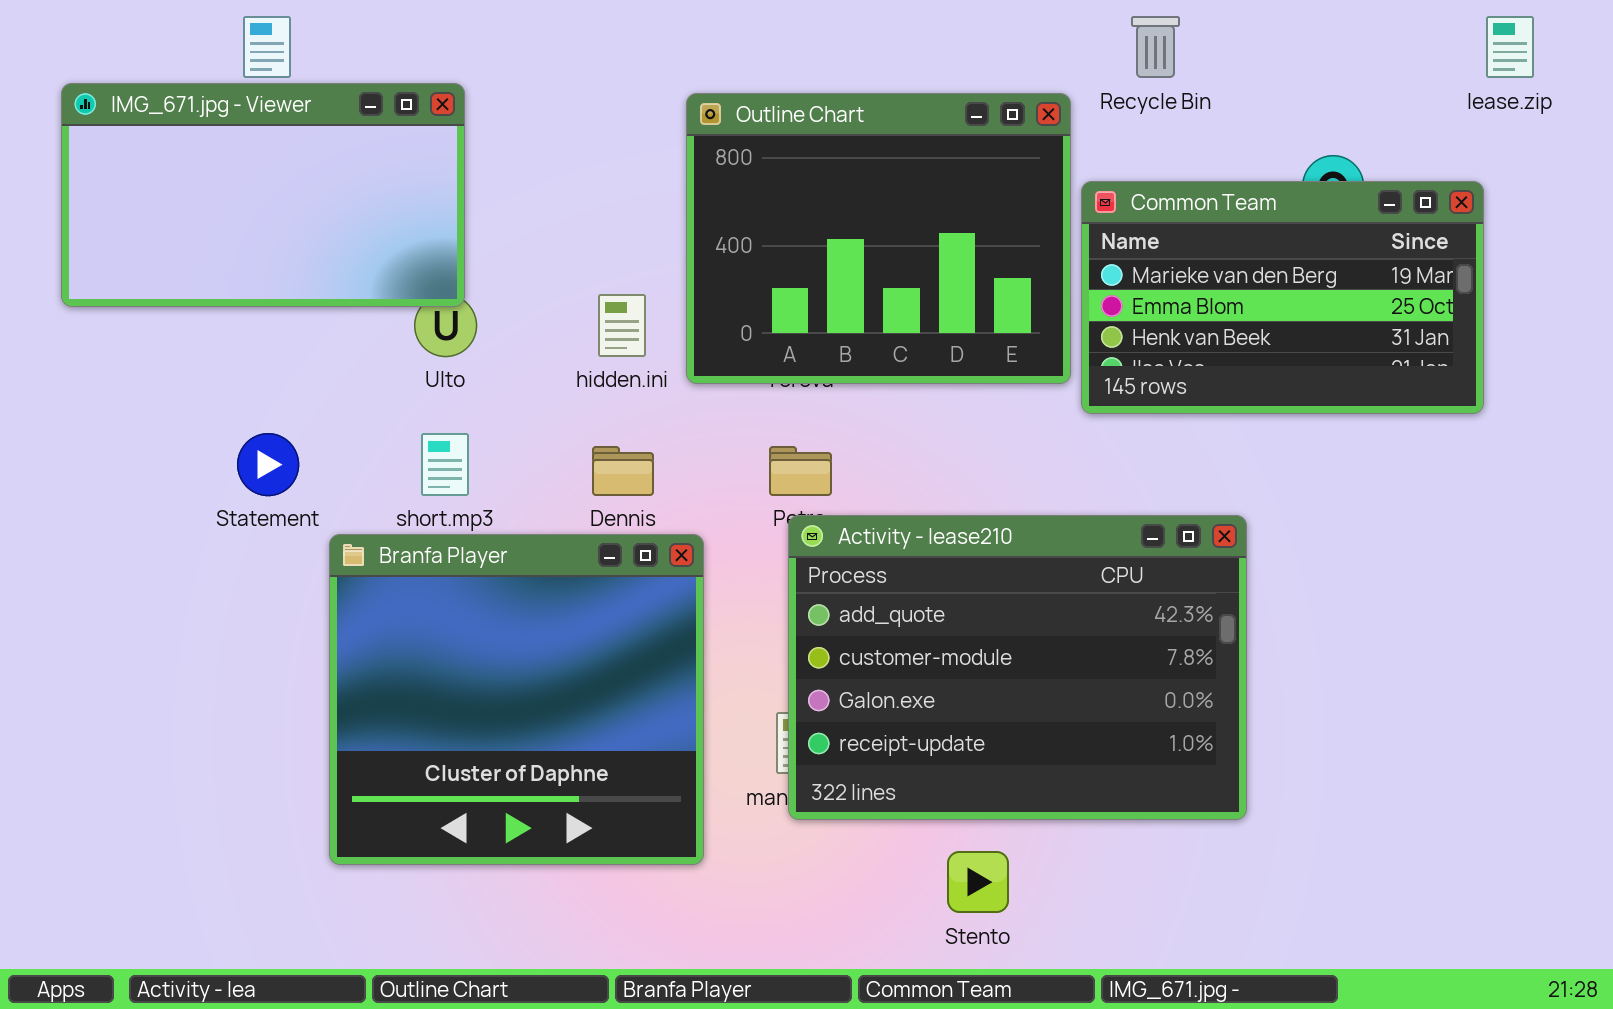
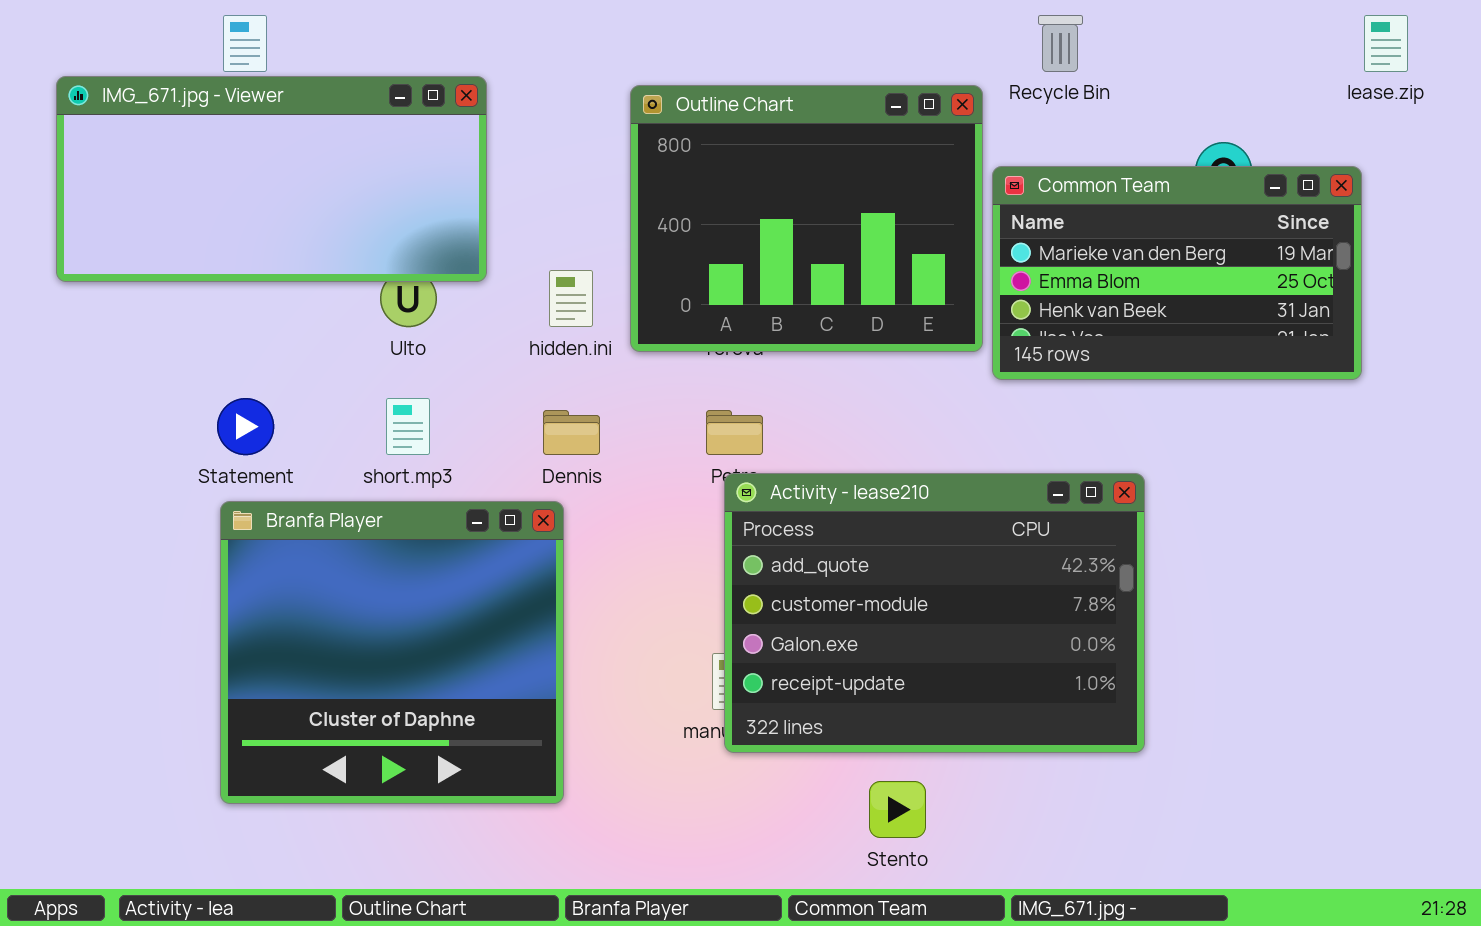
IMG_671.jpg - Viewer: [61,83,465,307] -> [56,76,487,282], resized
Branfa Player: [329,534,704,865] -> [220,501,564,804], moved

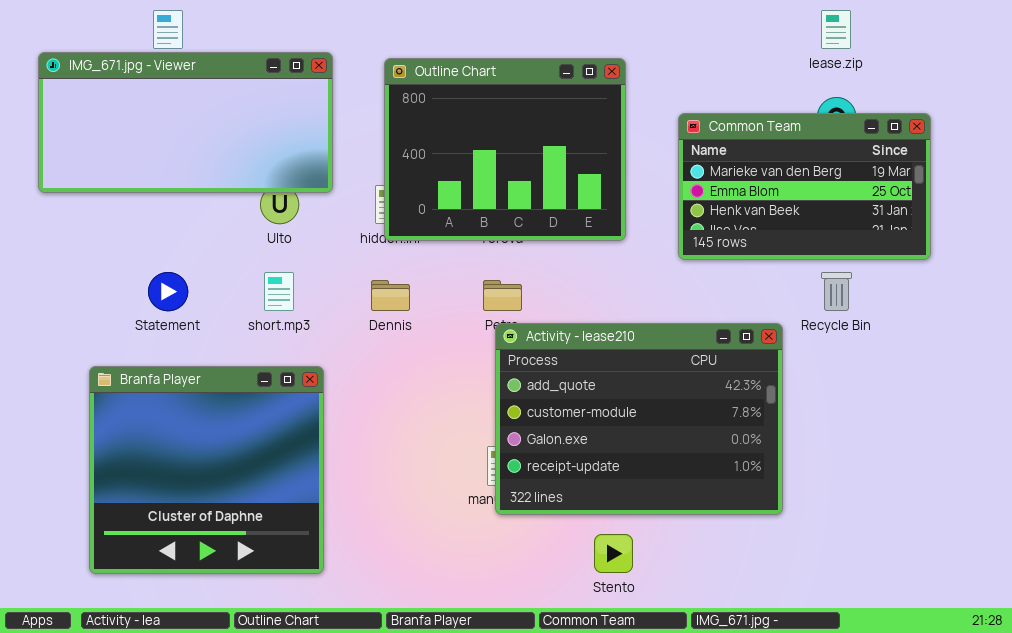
Recycle Bin: [1038,15,1083,72] -> [821,272,852,311], moved
lease.zip: [1364,15,1408,72] -> [821,10,851,49], moved
Outline Chart: [630,85,983,352] -> [384,58,626,241], moved
Branfa Player: [220,501,564,804] -> [89,366,324,574], moved

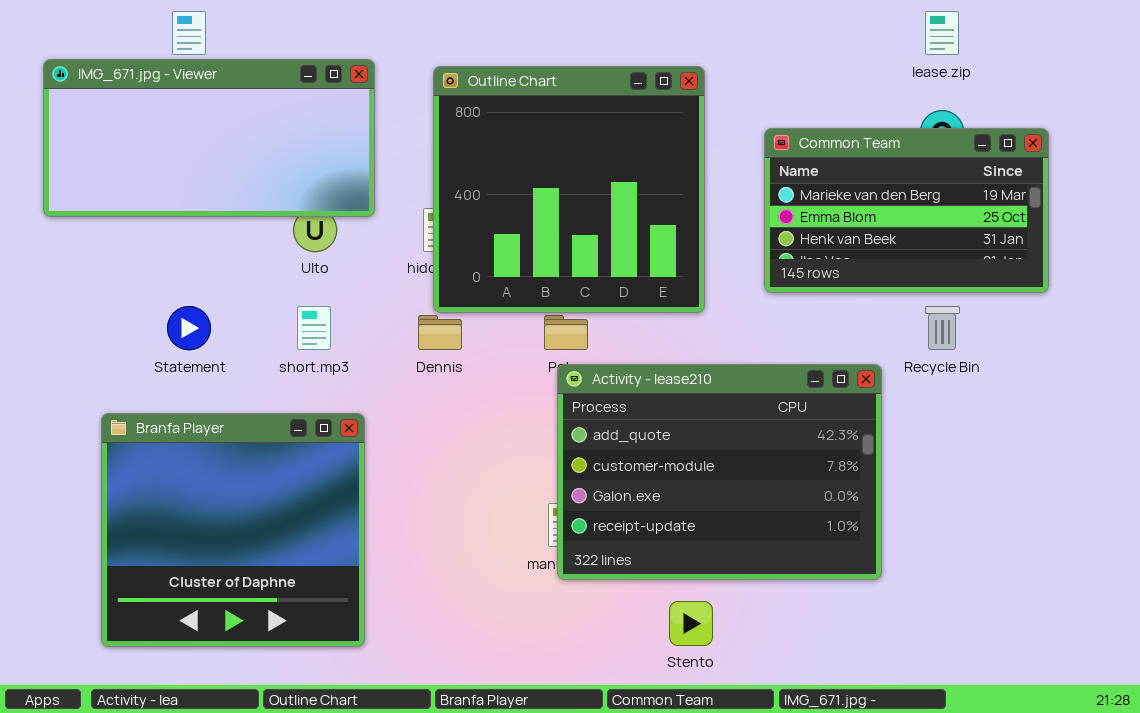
Outline Chart: [384,58,626,241] -> [433,66,705,313], resized

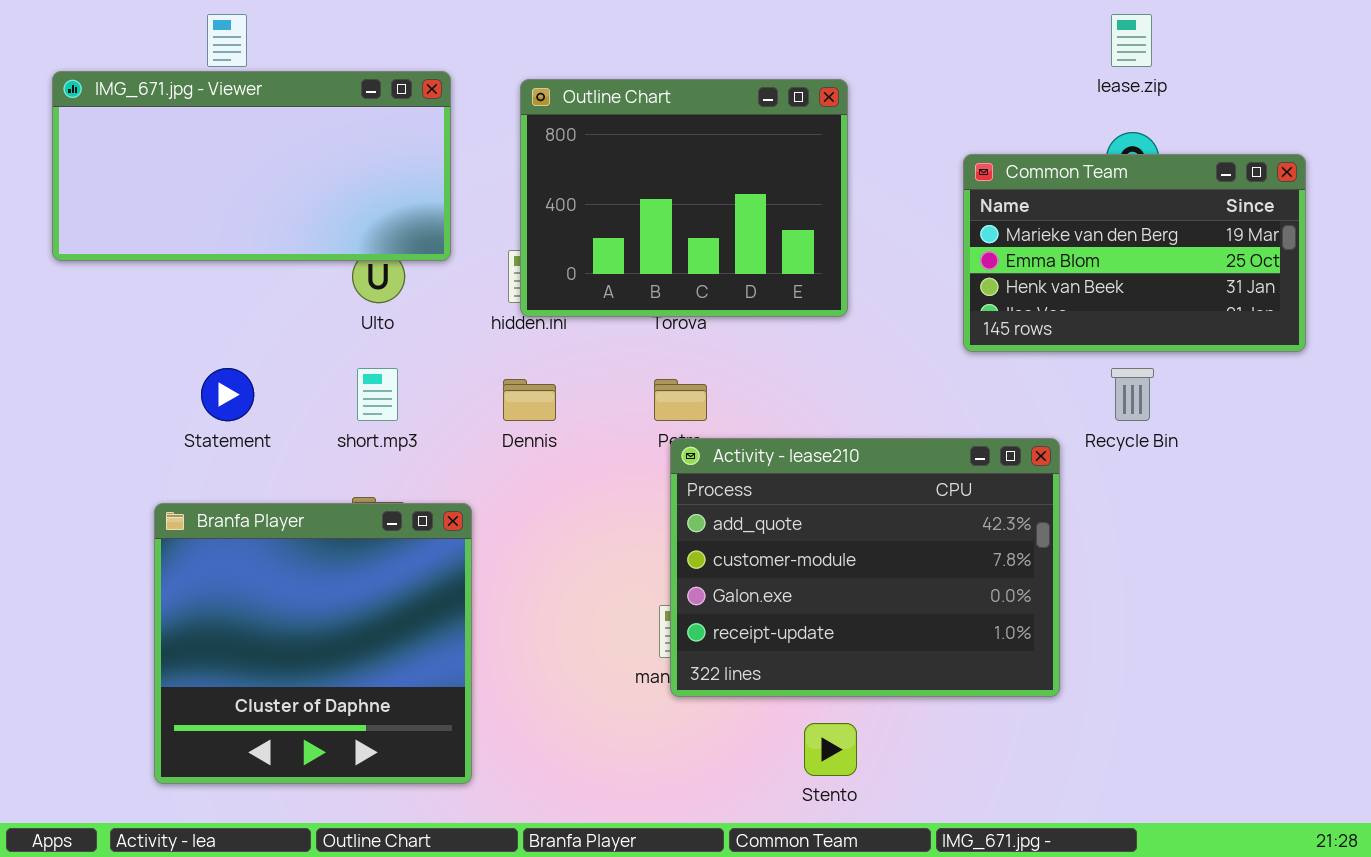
Outline Chart: [433,66,705,313] -> [520,79,848,317], resized
Common Team: [764,128,1049,293] -> [963,154,1306,352], moved
Branfa Player: [101,413,365,647] -> [154,503,472,784], moved

